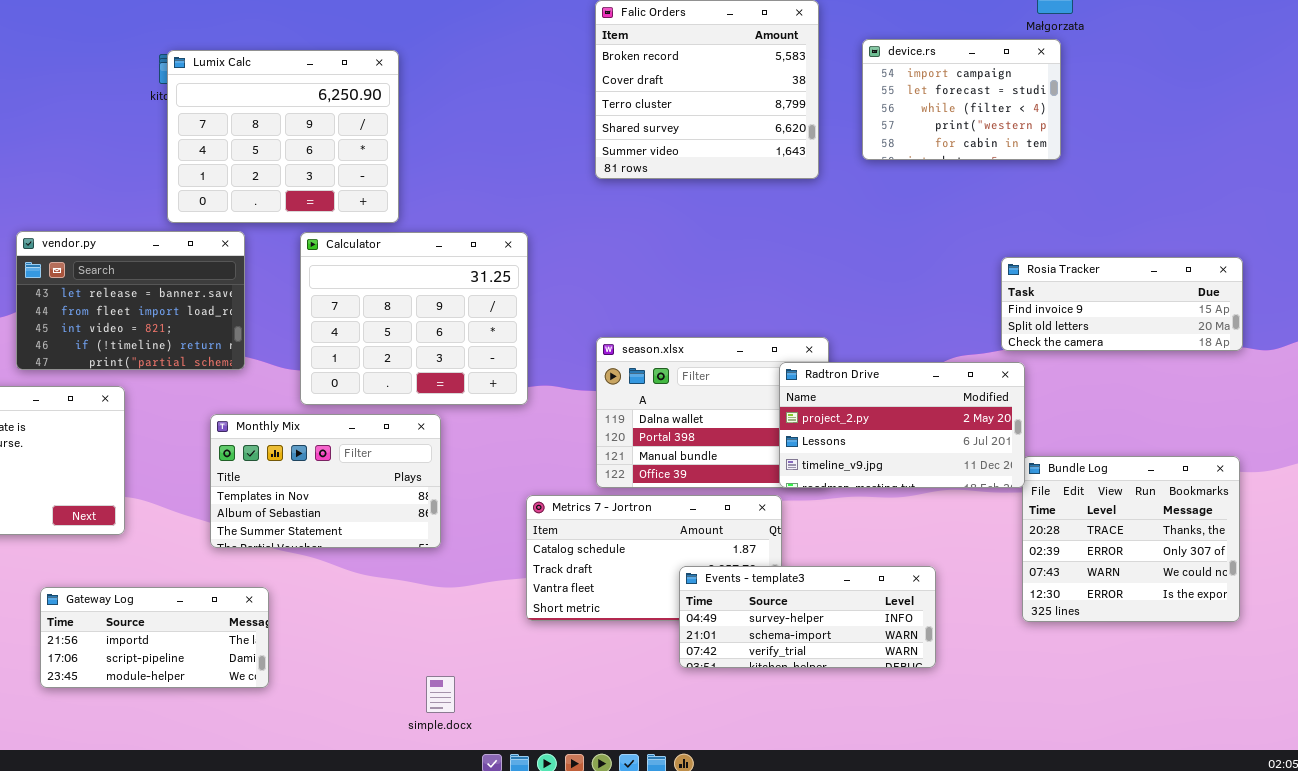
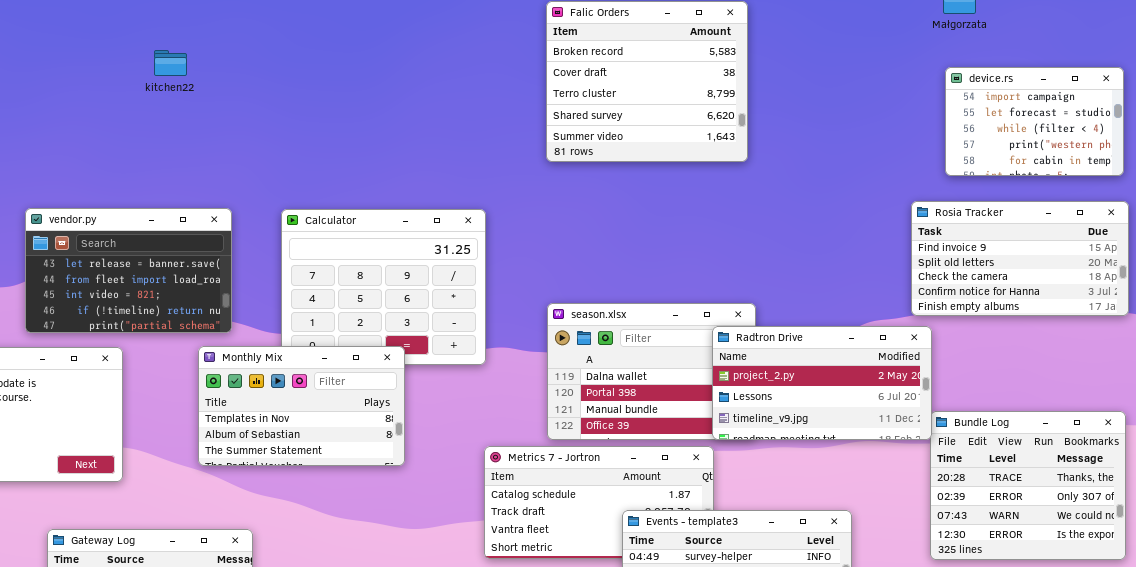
device.rs: [862,39,1061,160] -> [945,67,1124,176], moved
Lumix Calc: [167,50,399,223] -> none, closed
Rosia Tracker: [1001,257,1243,351] -> [911,201,1129,316], resized
Monthly Mix: [210,414,441,548] -> [198,346,405,466], moved

